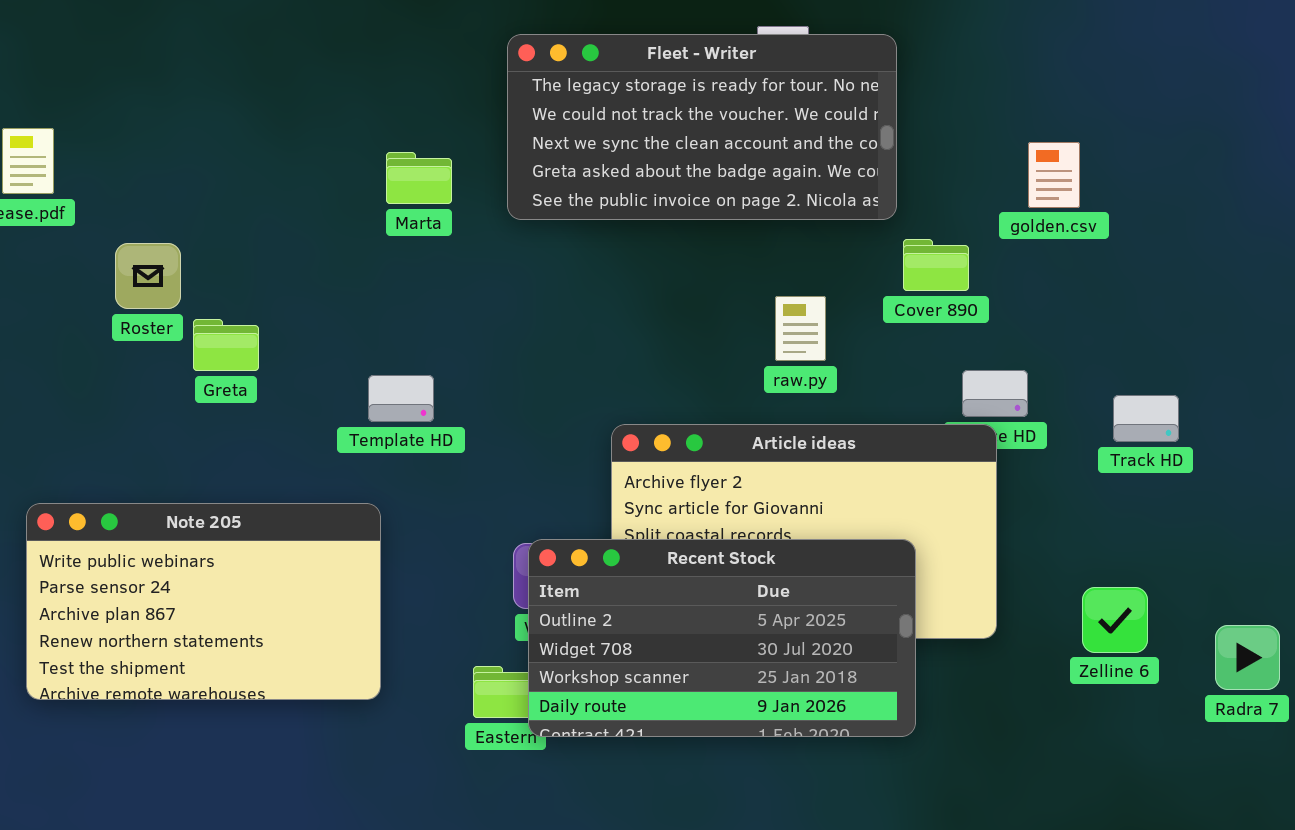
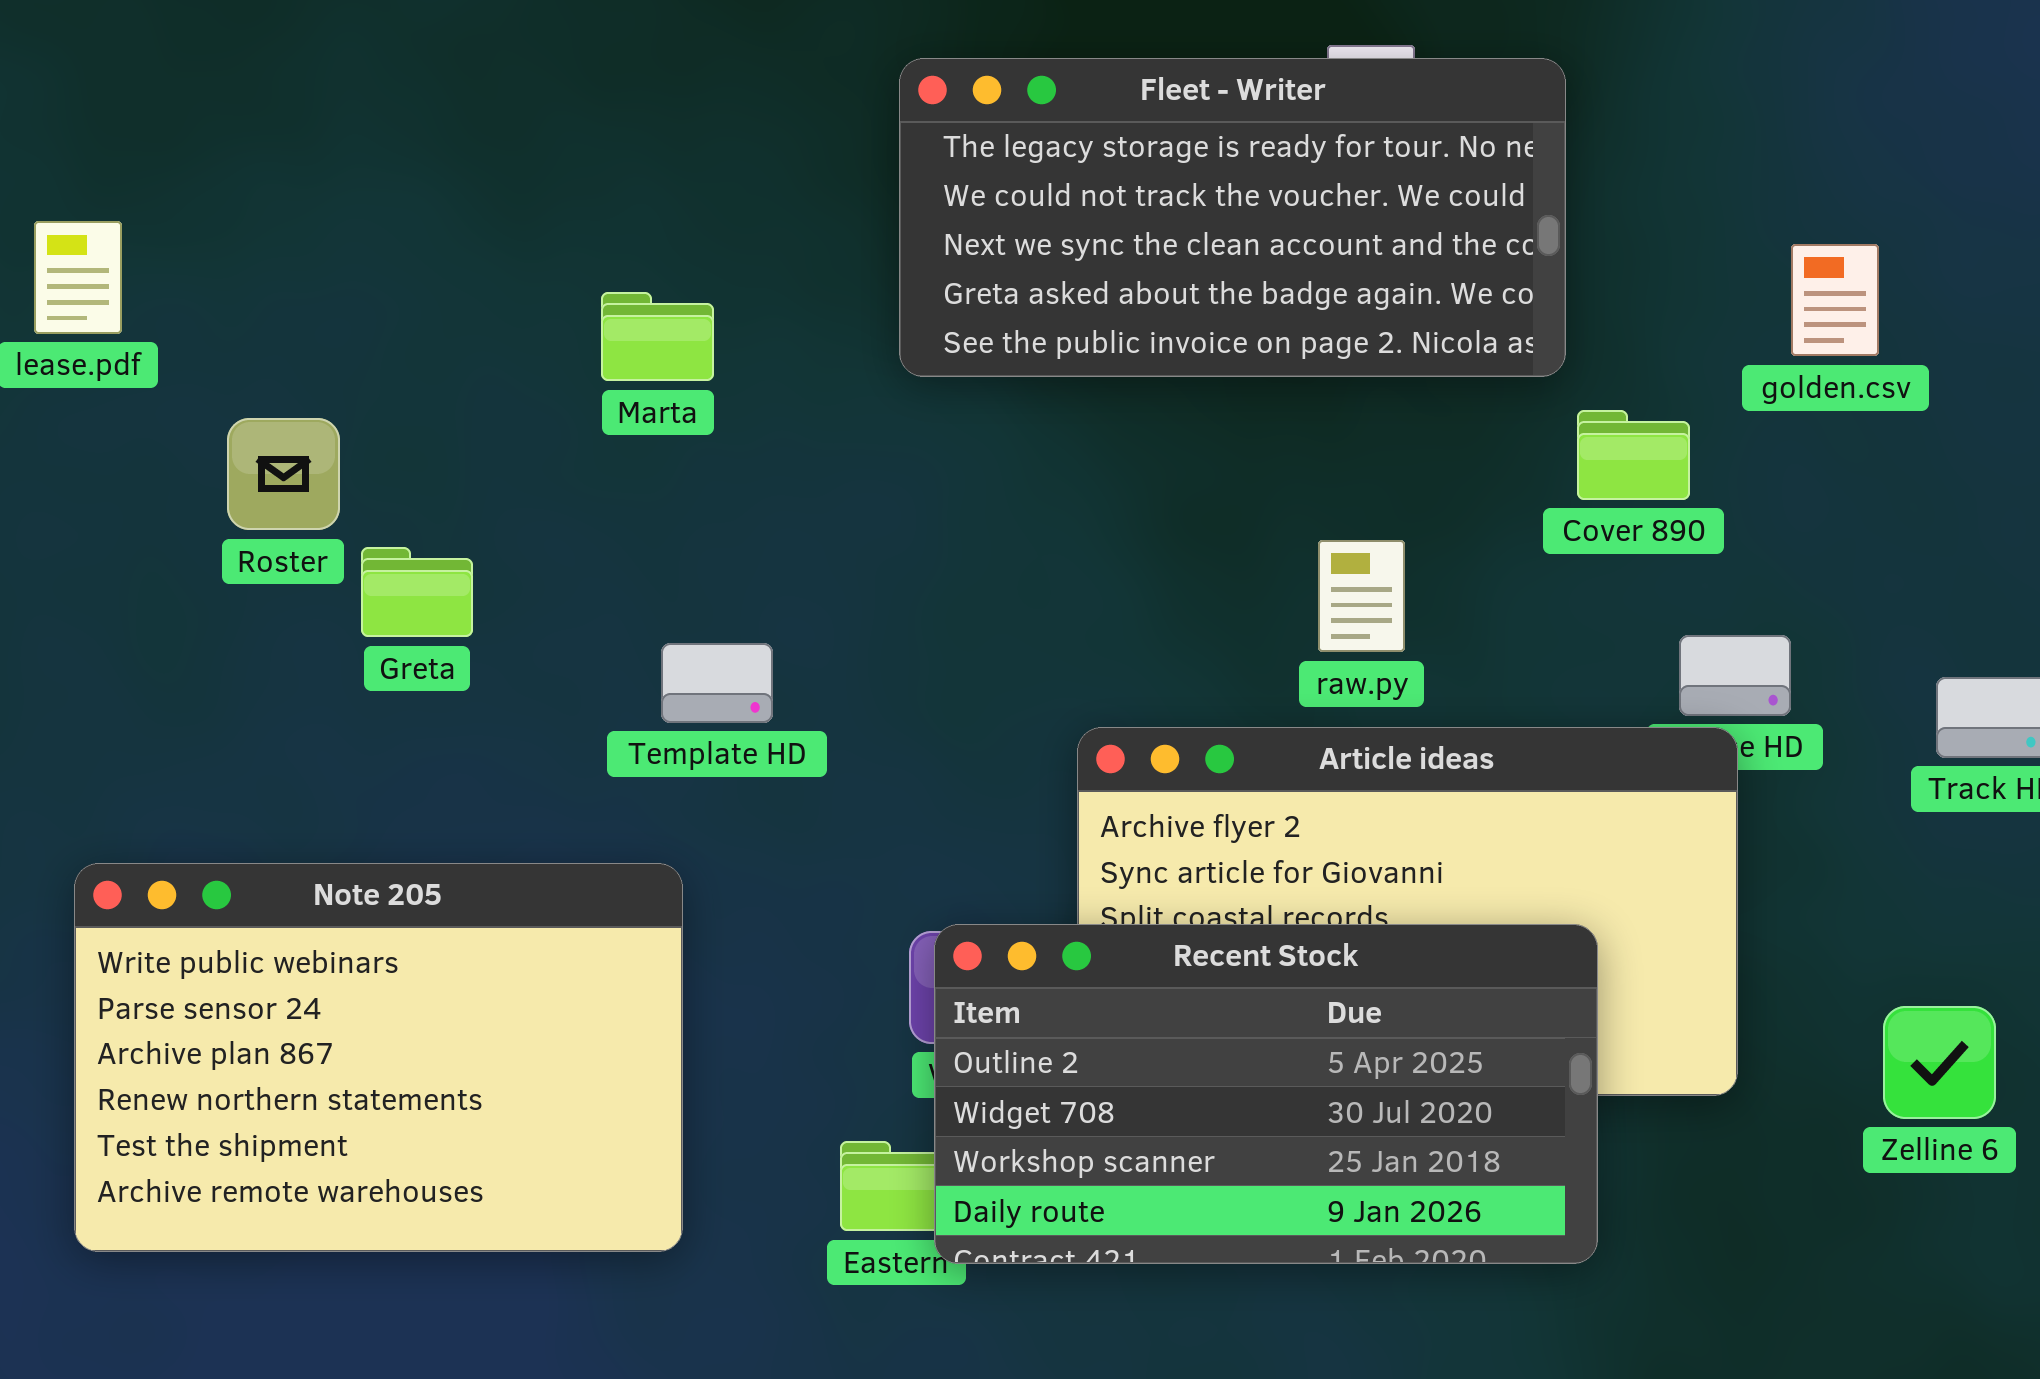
Marta: [386,152,452,204] -> [601,292,714,381], moved
raw.py: [775,296,826,361] -> [1318,540,1405,652], moved
Note 205: [26,503,381,700] -> [74,863,683,1252], resized

